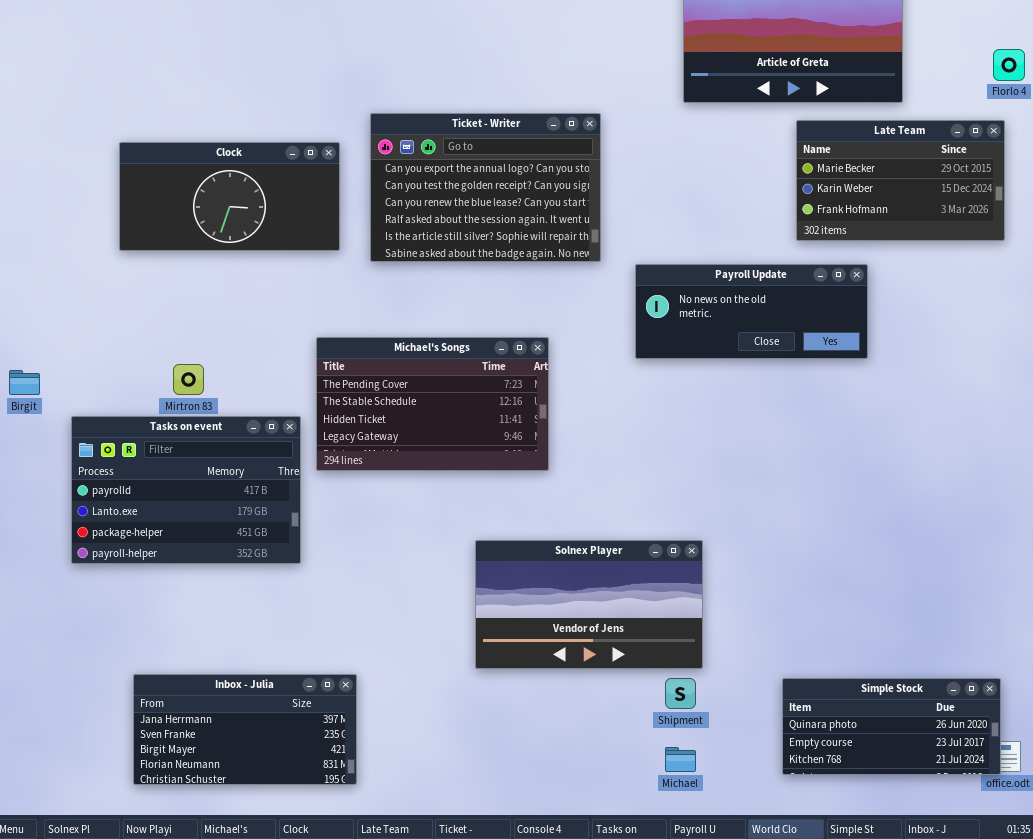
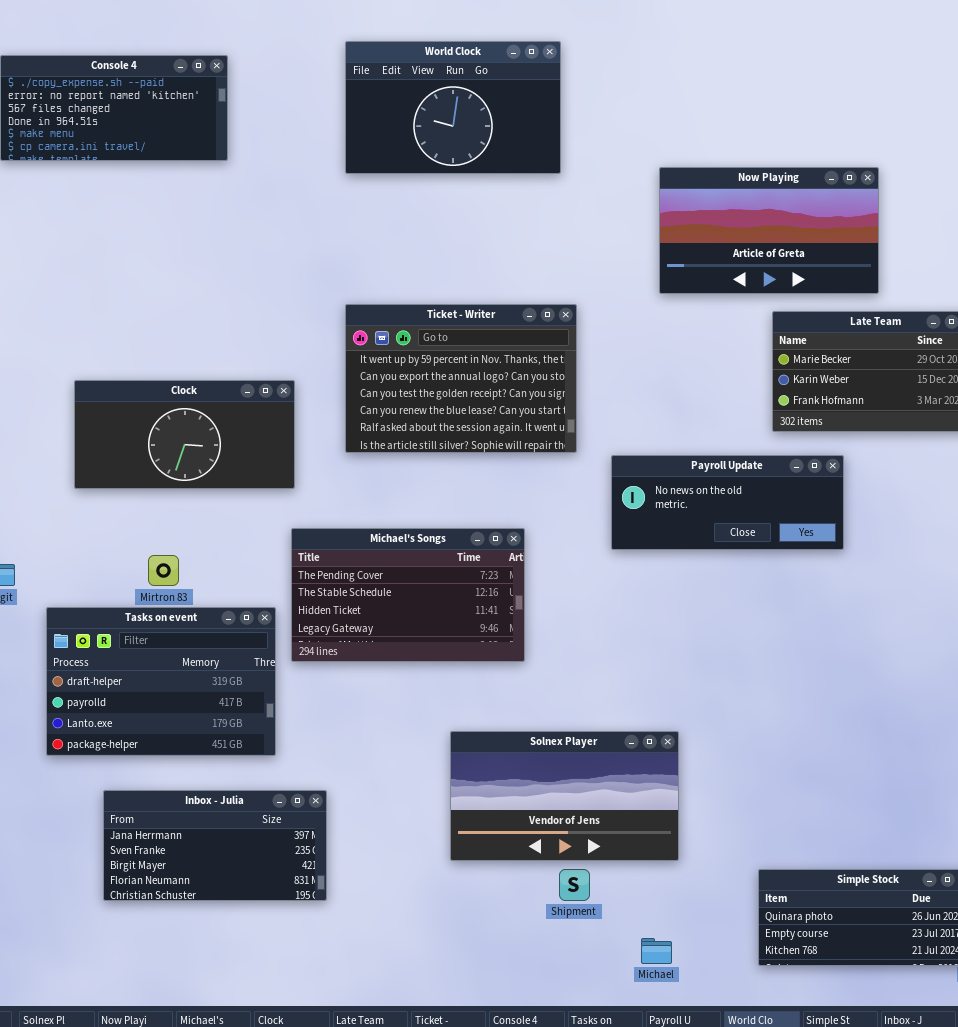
Ticket - Writer: [370,113,601,262] -> [345,304,577,453], scrolled up 1 row
Clock: [119,142,340,251] -> [74,380,295,489], moved
Tasks on event: [71,416,301,564] -> [46,607,276,756], scrolled up 1 row
Inbox - Julia: [133,674,357,785] -> [103,790,327,901], moved
Shipment: [665,678,696,709] -> [559,869,590,901], moved

